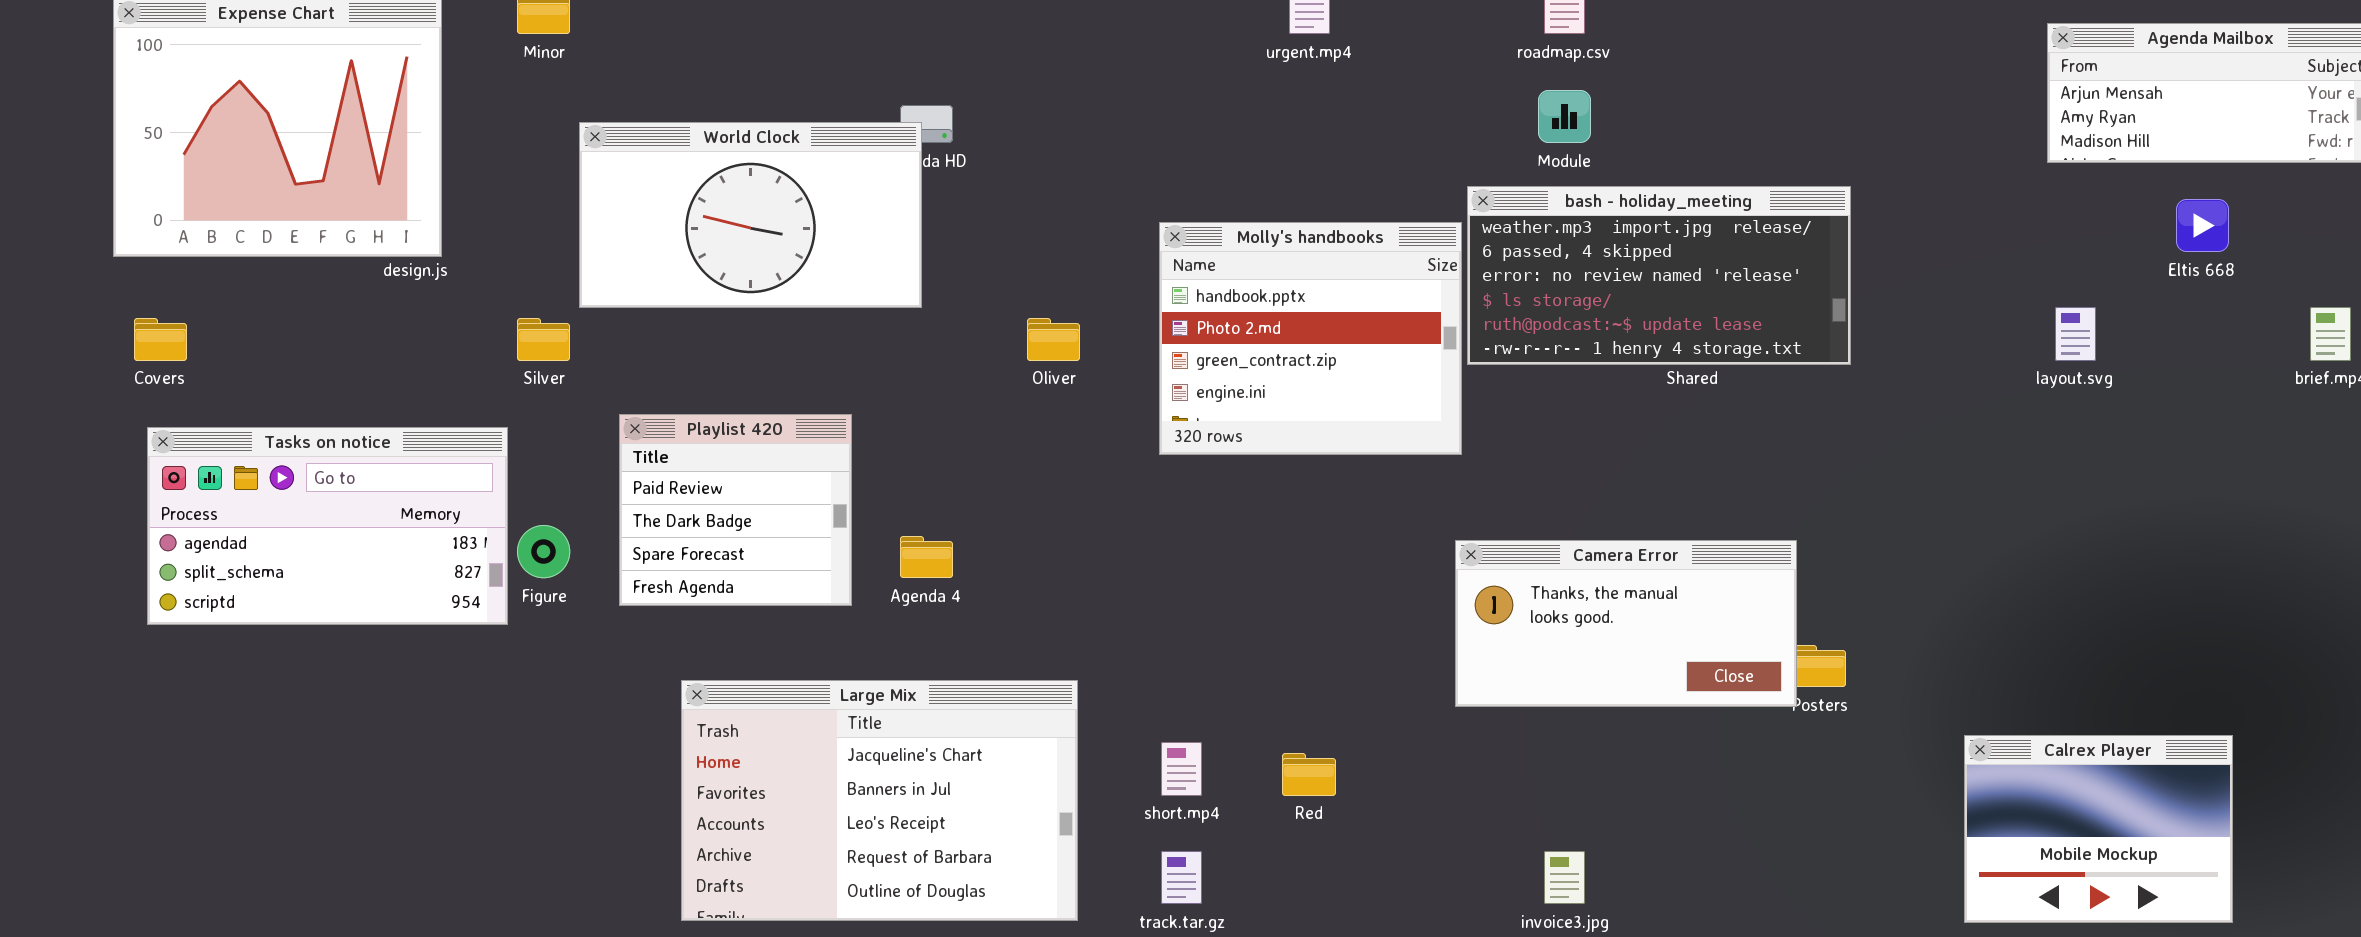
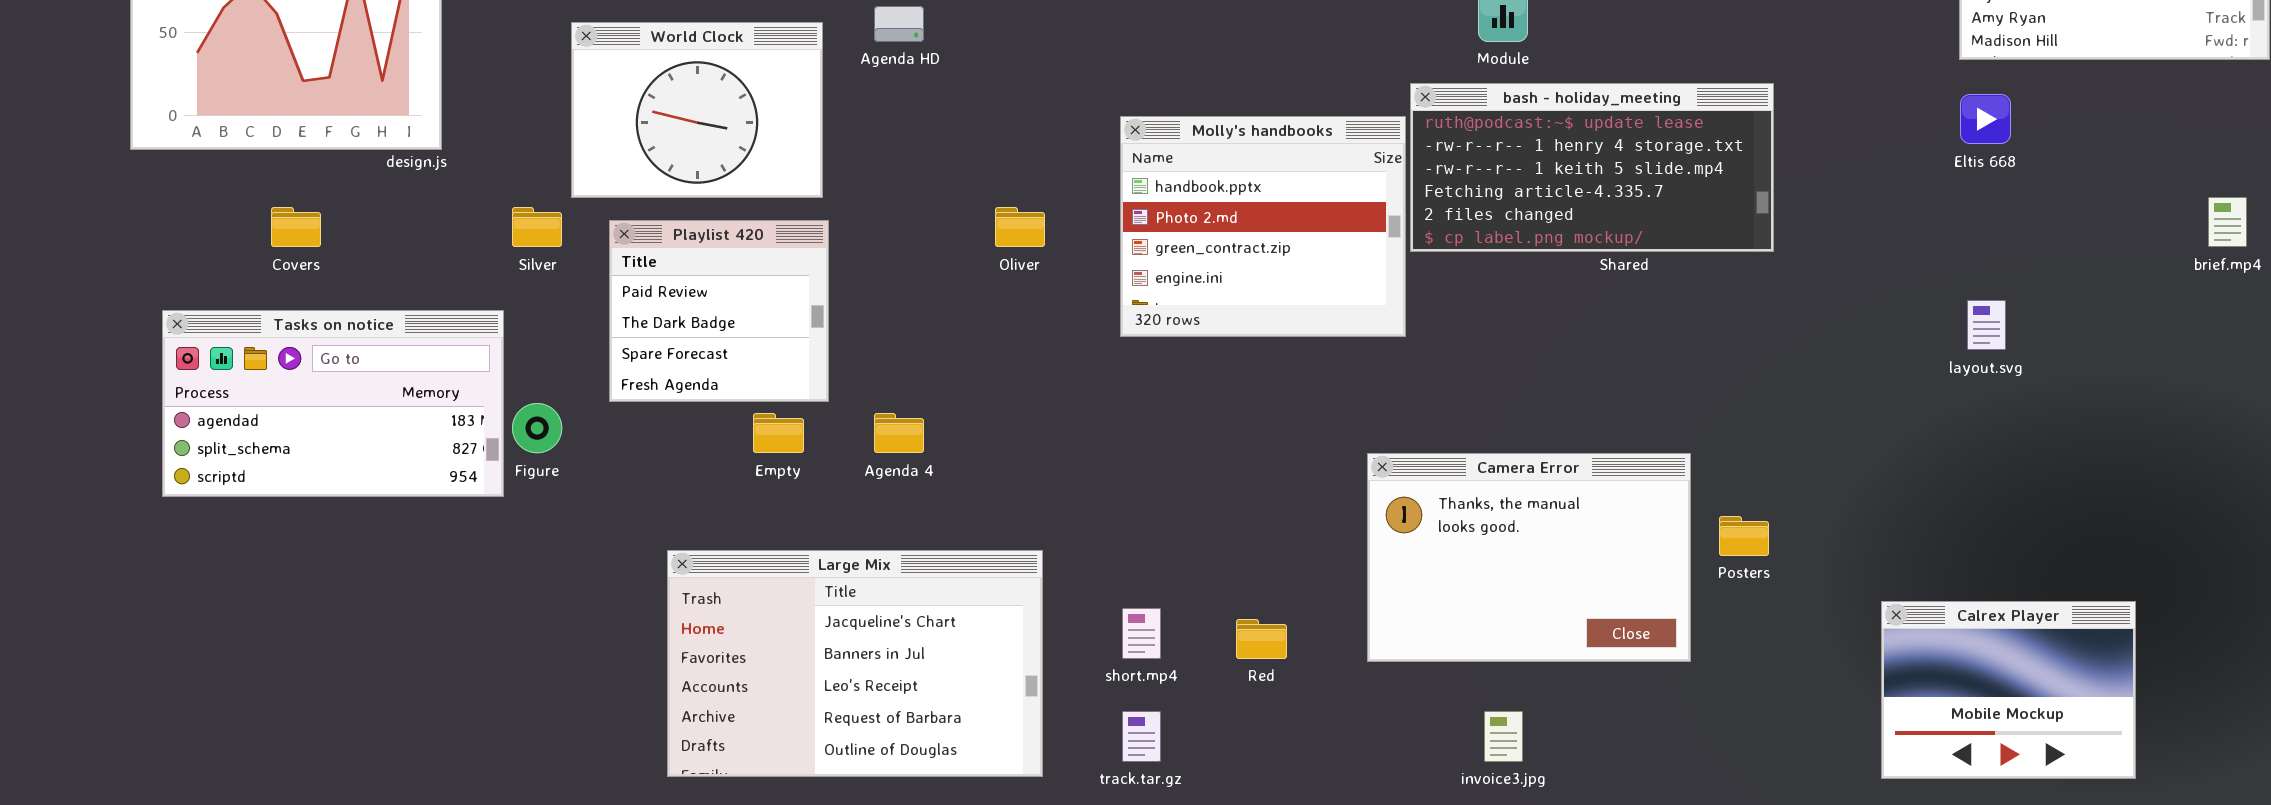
World Clock: [579,122,922,308] -> [571,22,823,198], resized
bash - holiday_meeting: [1467,186,1851,365] -> [1410,83,1774,252], scrolled down 4 rows
Eltis 668: [2176,199,2229,252] -> [1960,94,2011,144], moved
layout.svg: [2055,307,2096,361] -> [1967,300,2006,350], moved
Covers: [134,318,187,361] -> [271,207,321,247], moved
Playlist 420: [619,414,852,606] -> [609,220,829,402], moved
Camera Error: [1455,540,1797,707] -> [1367,453,1691,662], moved, resized

